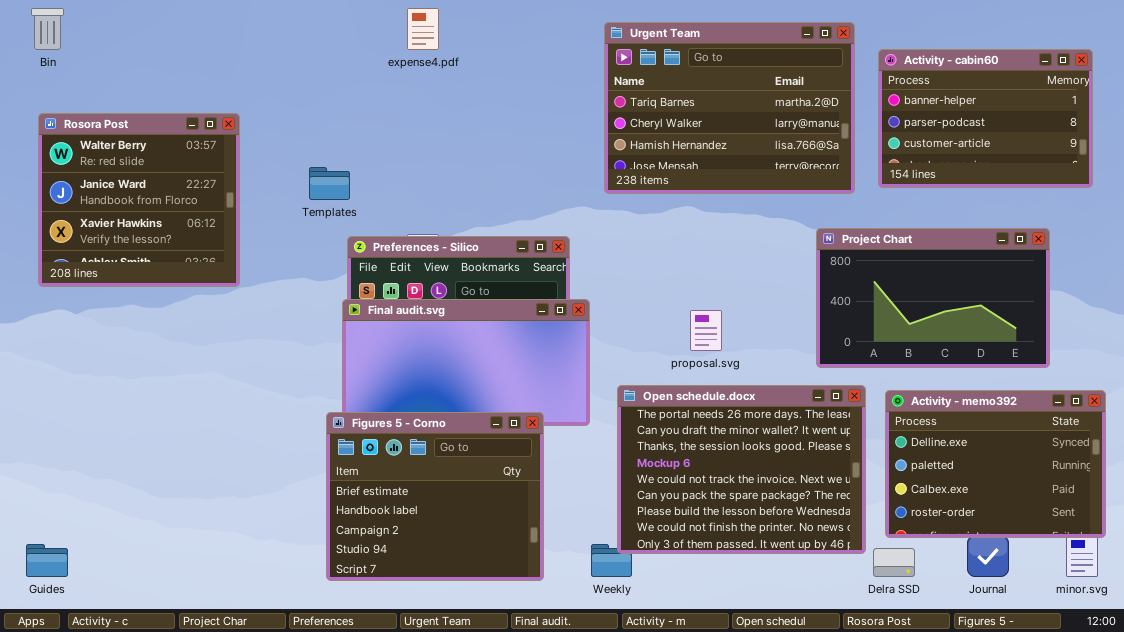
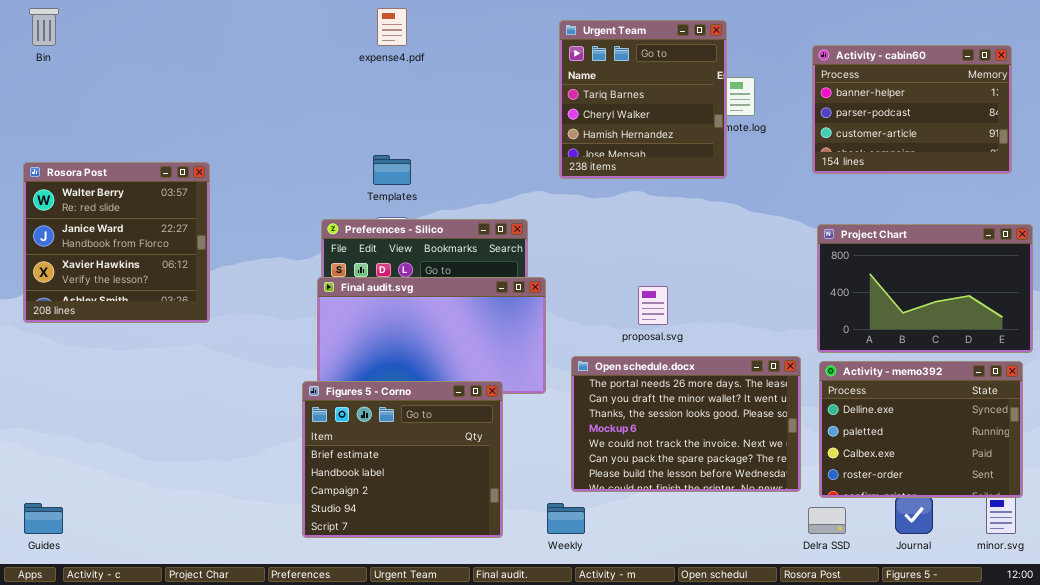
Urgent Team: [604,22,855,194] -> [559,20,727,179], resized
Rosora Post: [38,113,240,287] -> [23,162,210,323], moved
Templates: [309,167,350,200] -> [373,155,411,185], moved
Project Chart: [816,228,1050,368] -> [817,224,1033,353], moved
Open schedule.docx: [617,385,866,554] -> [571,356,801,492], resized

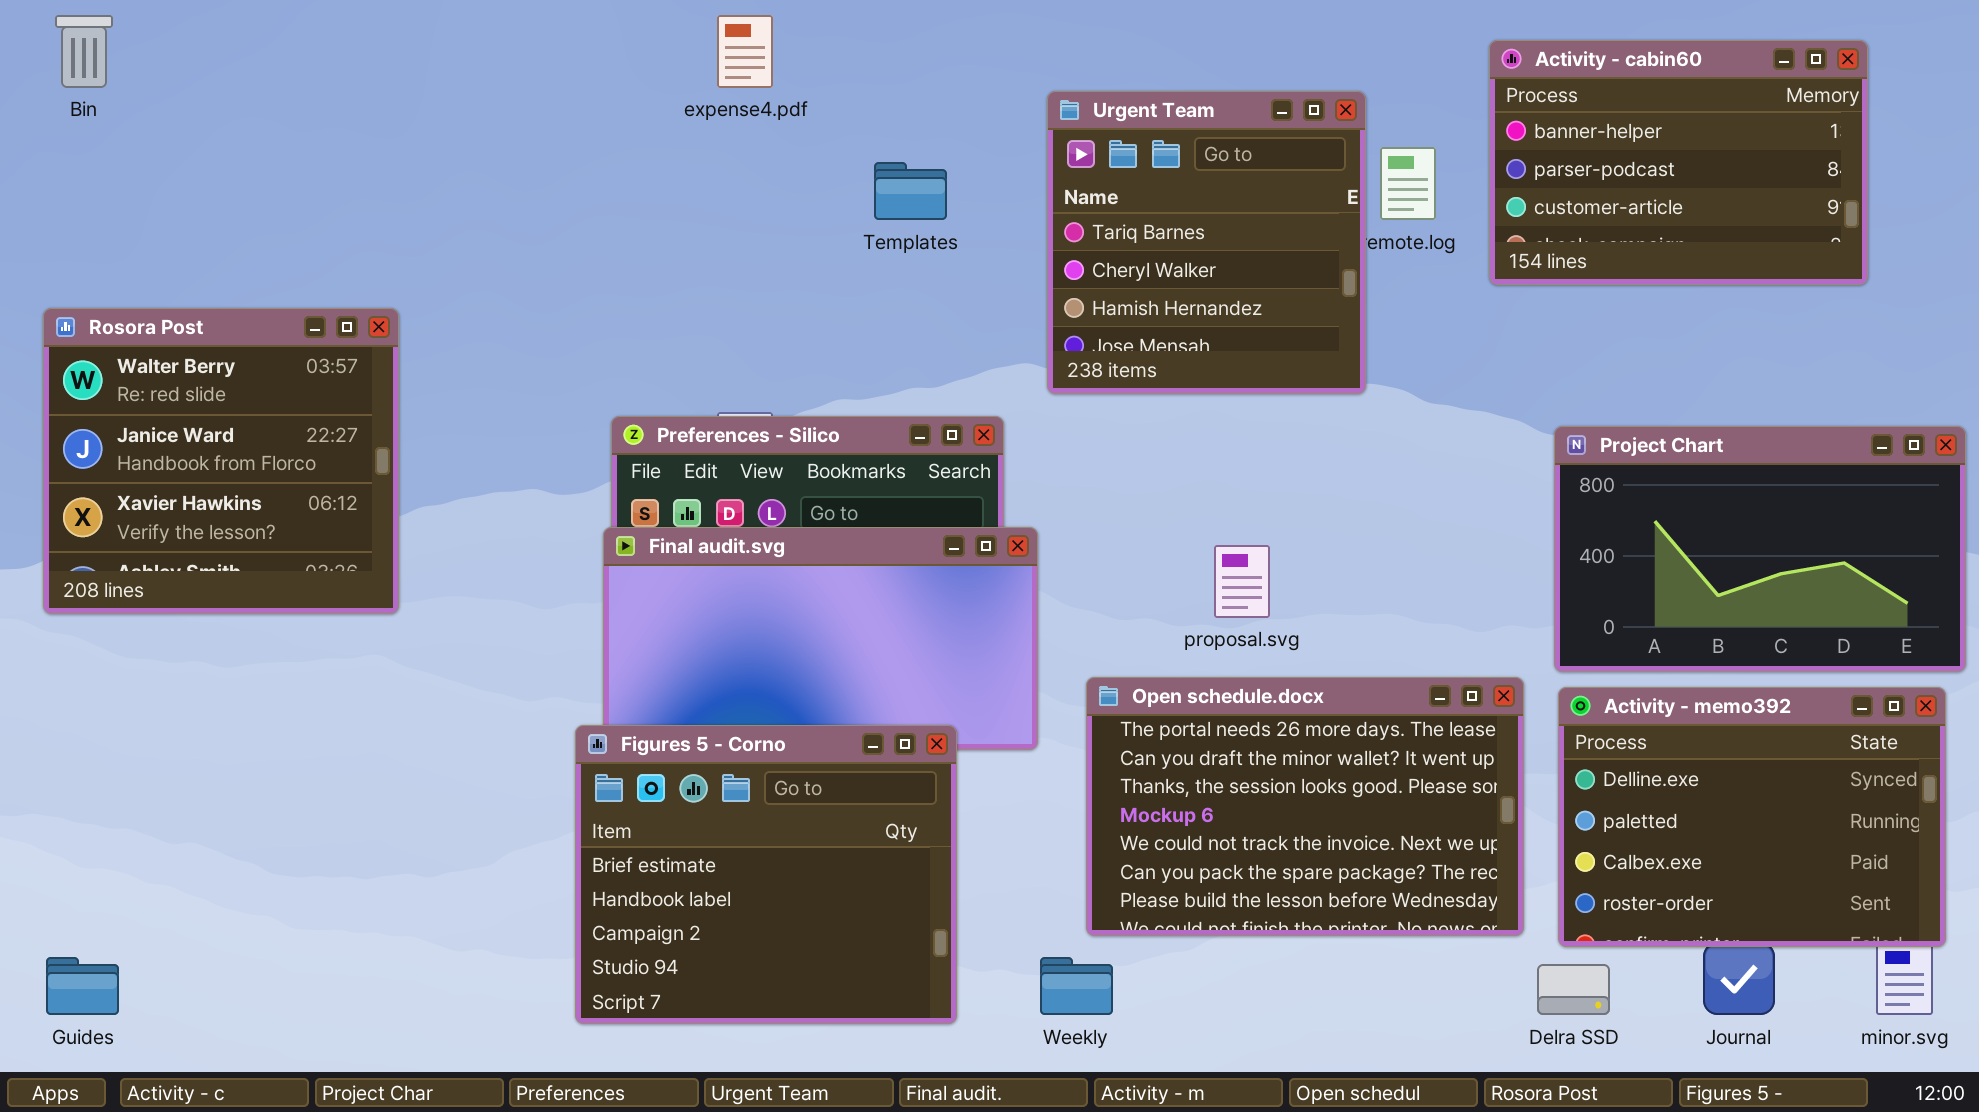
Urgent Team: [559,20,727,179] -> [1047,91,1366,394], moved
Activity - cabin60: [812,45,1012,174] -> [1489,40,1868,285], moved
Templates: [373,155,411,185] -> [874,162,947,220], moved

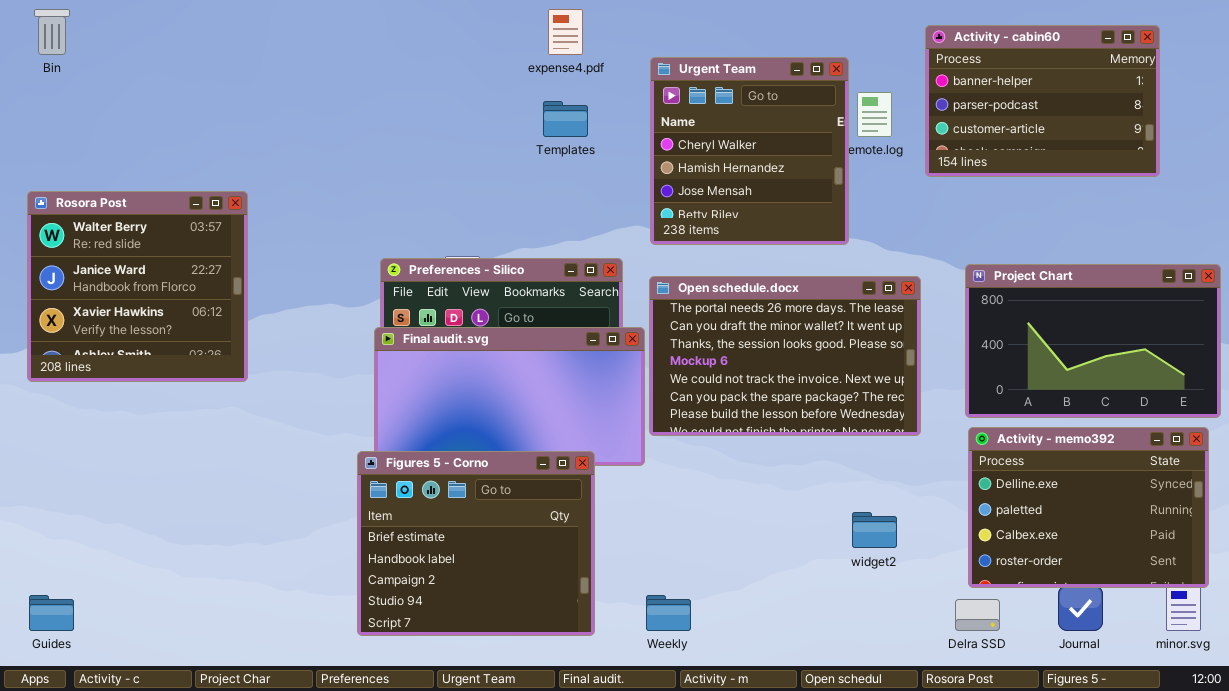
expense4.pdf: [717,15,773,88] -> [548,9,583,55], moved
Urgent Team: [1047,91,1366,394] -> [650,57,849,245], scrolled down 1 row
Open schedule.docx: [1086,677,1524,936] -> [649,276,921,436], moved

